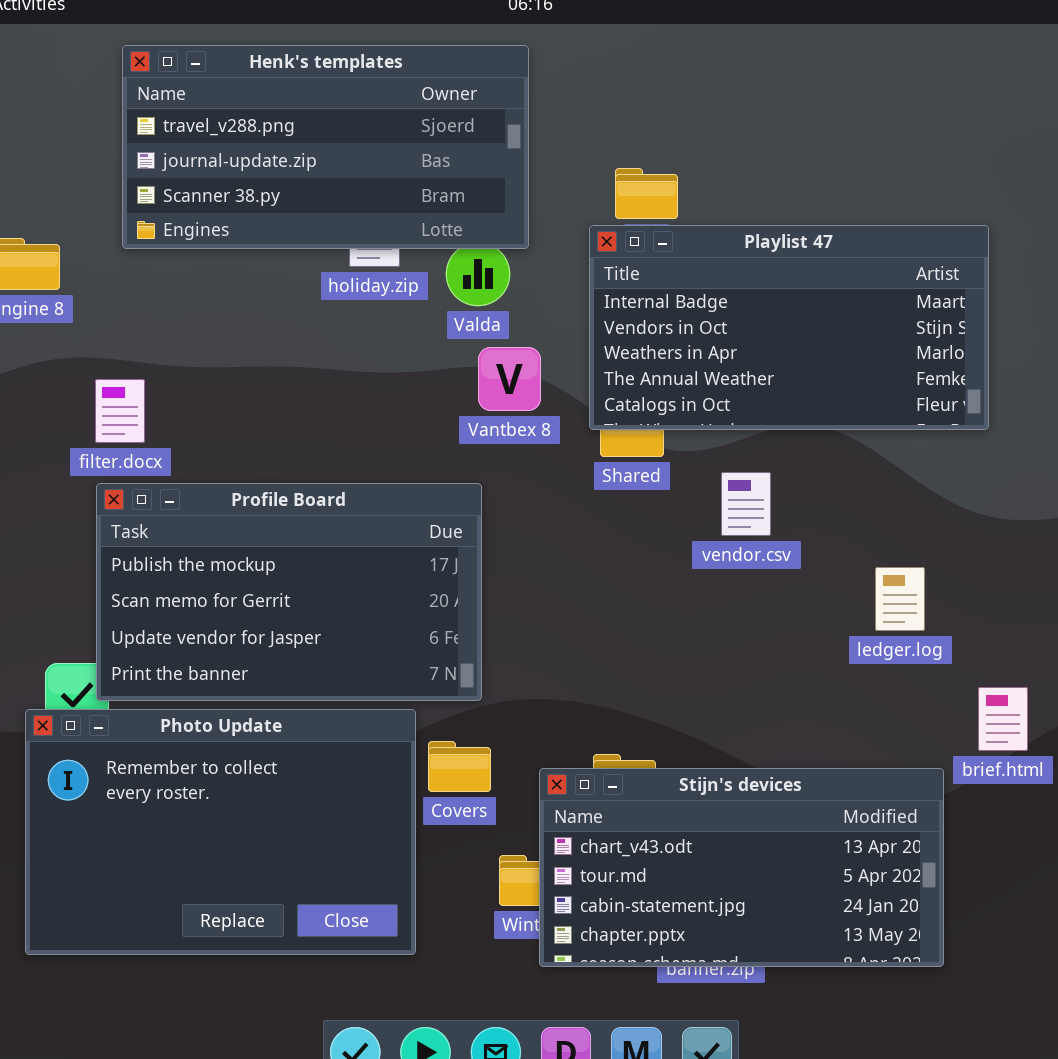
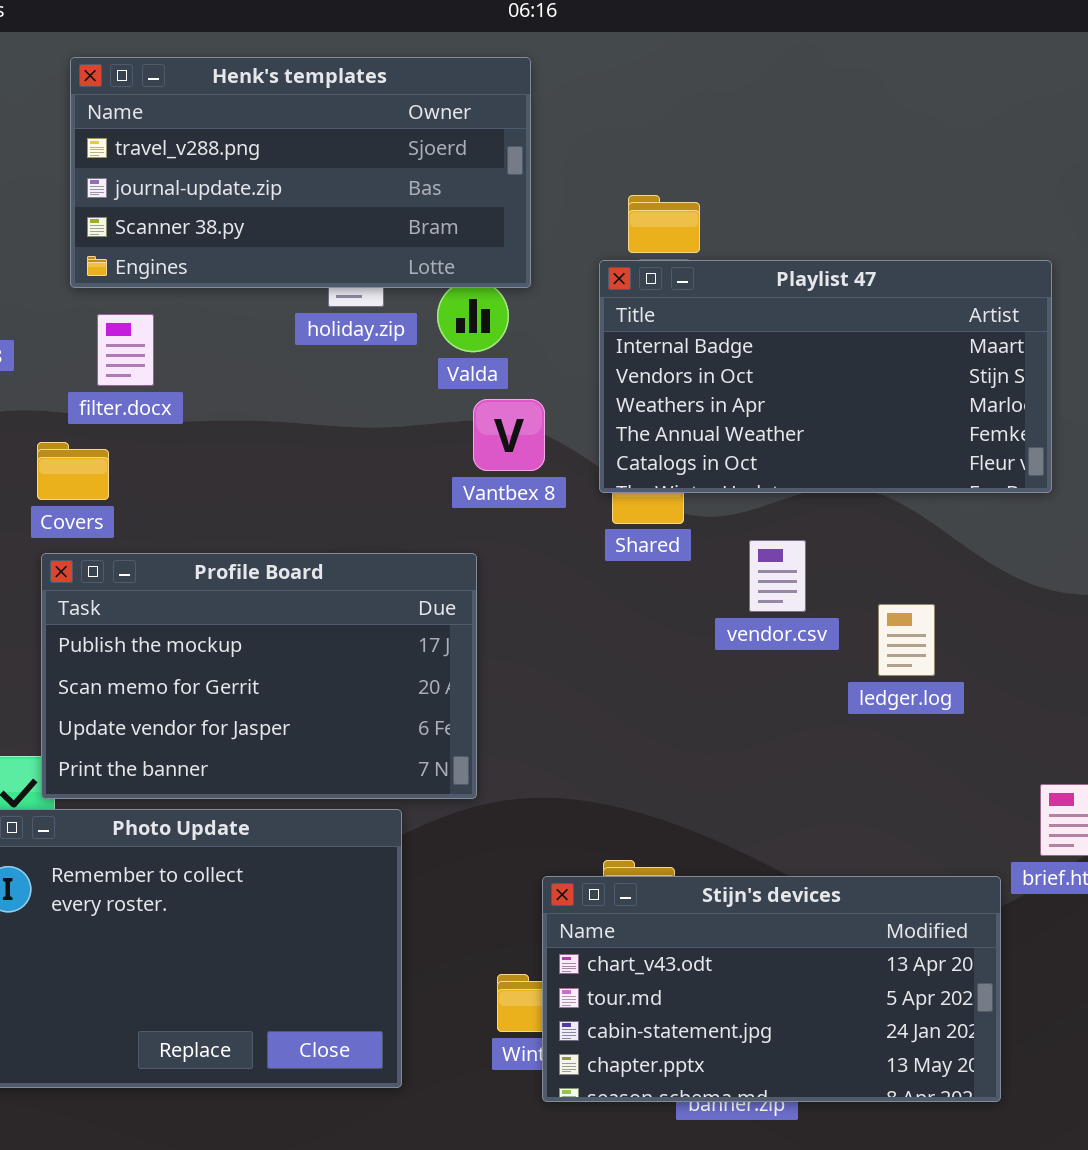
filter.docx: [95,379,145,443] -> [97,314,154,386], moved
ledger.log: [875,567,925,631] -> [878,604,935,676], moved
Covers: [428,741,491,792] -> [37,442,109,500], moved

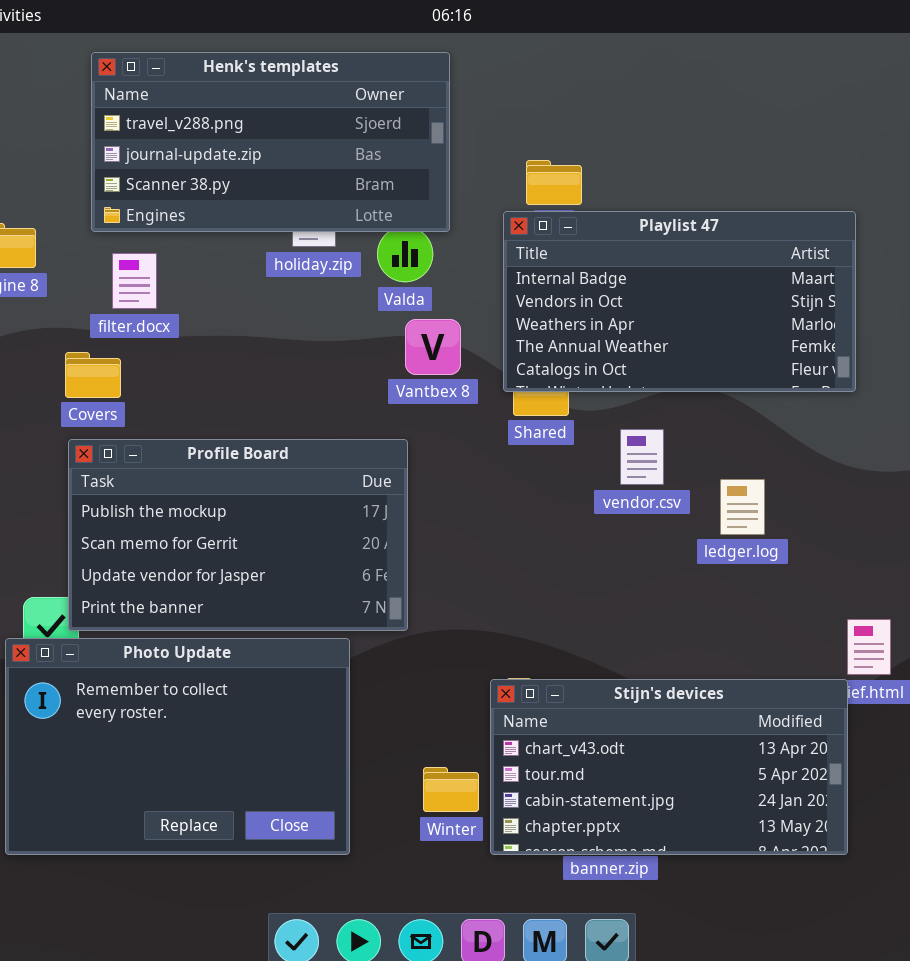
Stijn's devices: [542,876,1001,1102] -> [490,679,848,855], moved

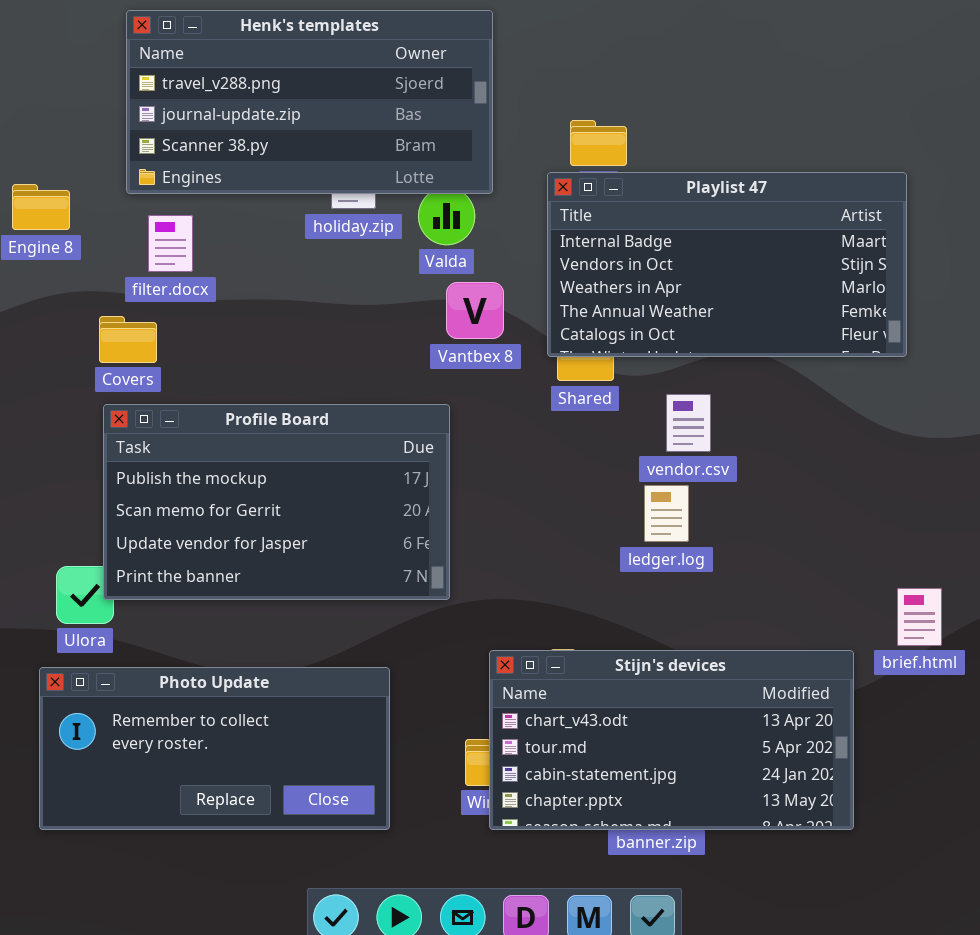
ledger.log: [720,479,765,535] -> [644,485,689,542], moved
Photo Update: [5,638,350,855] -> [39,667,390,830], resized
Stijn's devices: [490,679,848,855] -> [489,650,854,830], moved

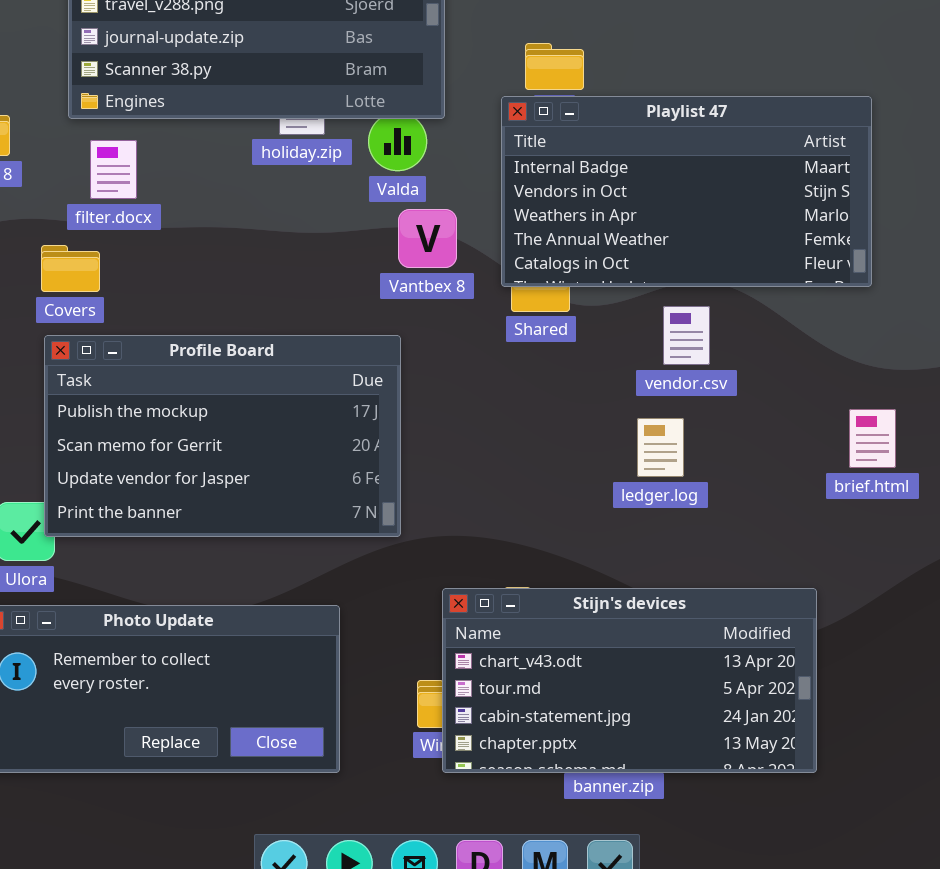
vendor.csv: [666,394,711,452] -> [663,306,710,365], moved
ledger.log: [644,485,689,542] -> [637,418,684,477], moved
brief.html: [897,588,942,646] -> [849,409,896,468], moved

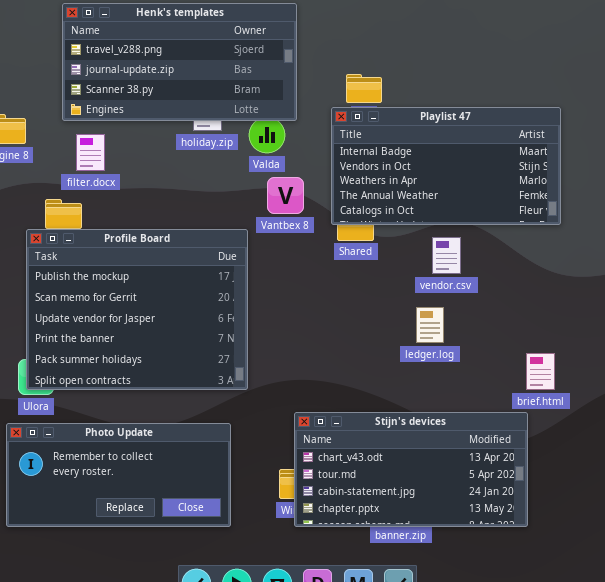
Profile Board: [44,335,401,537] -> [26,229,248,390], moved, resized
brief.html: [849,409,896,468] -> [526,353,555,390], moved

